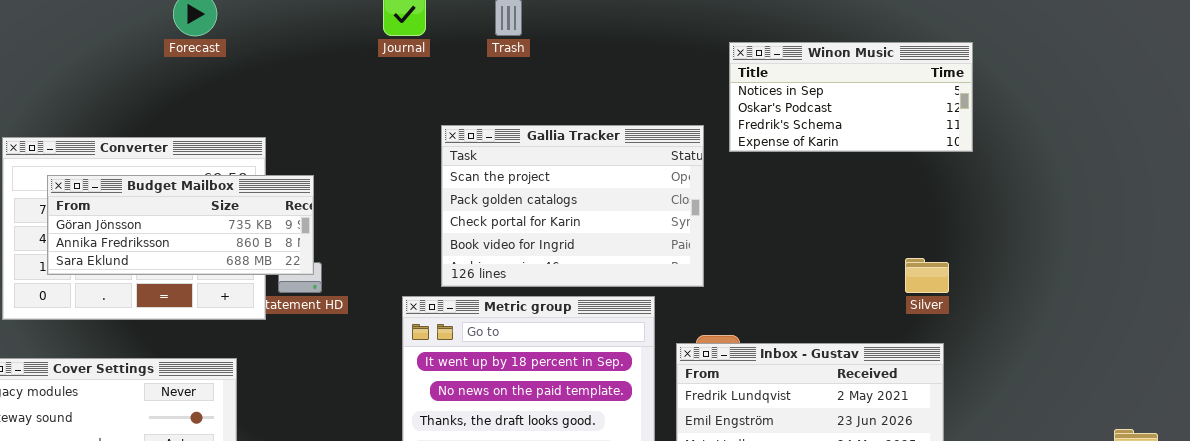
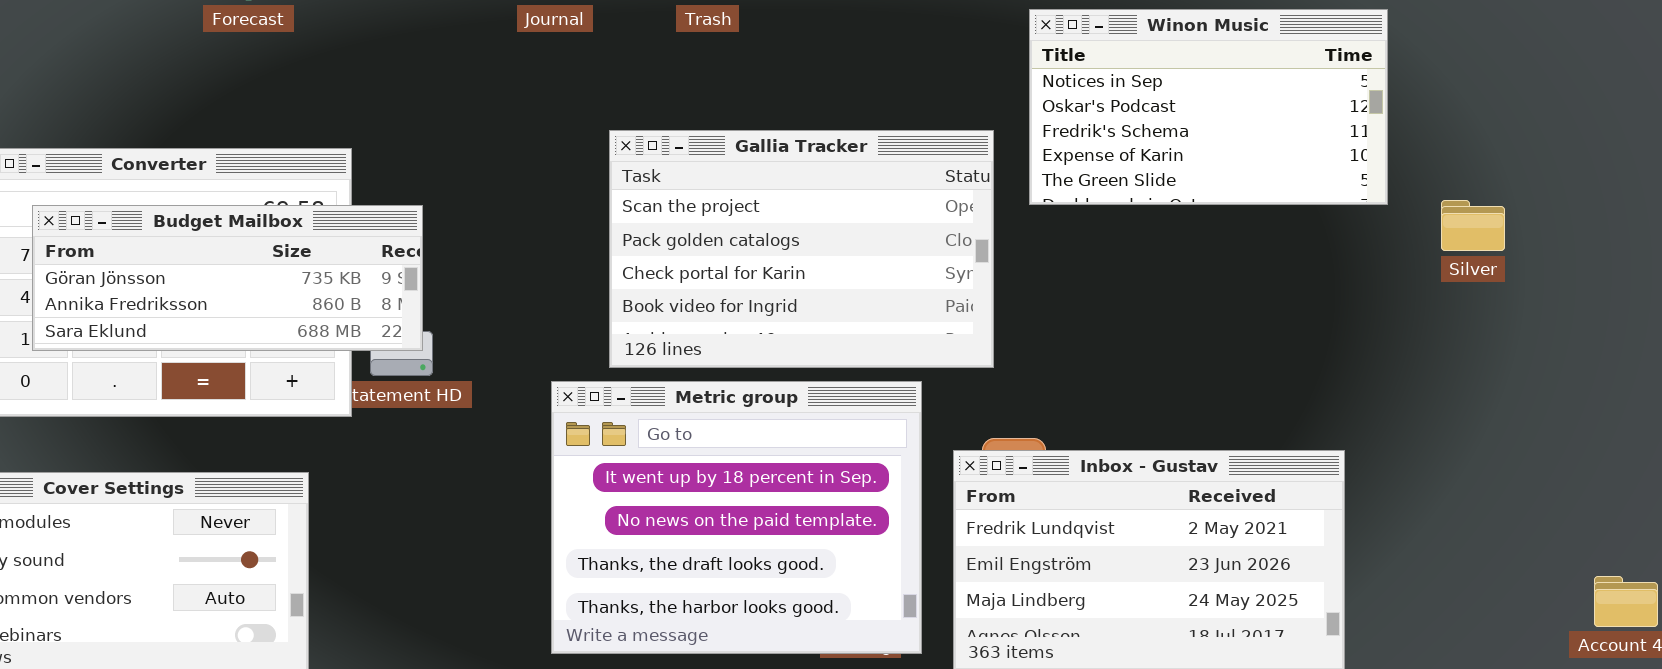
Winon Music: [729,42,973,152] -> [1029,9,1388,205], resized
Silver: [905,258,949,293] -> [1441,200,1505,251], moved

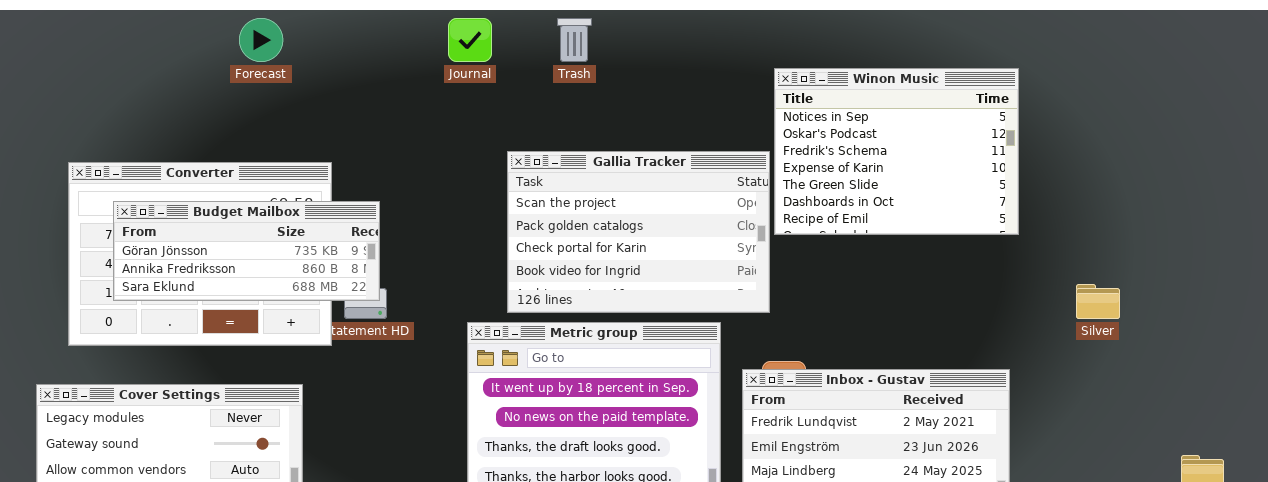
Winon Music: [1029,9,1388,205] -> [774,68,1019,235], moved, resized
Silver: [1441,200,1505,251] -> [1076,284,1120,319], moved

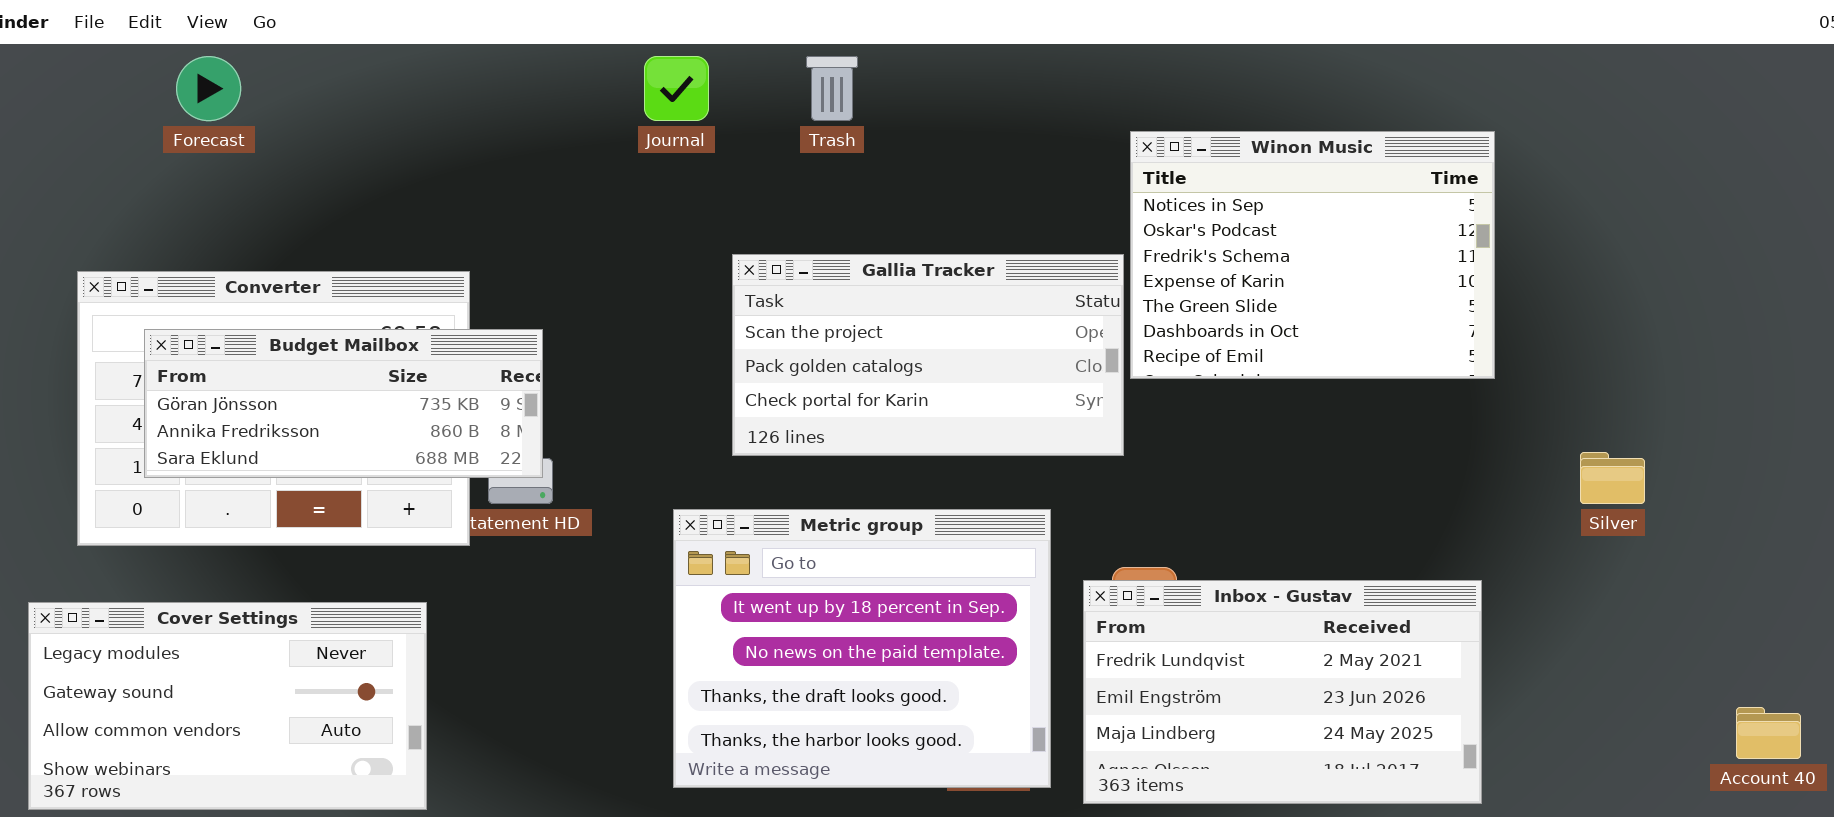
Forecast: [239,18,283,62] -> [176,56,241,121], moved
Gallia Tracker: [507,151,770,313] -> [732,254,1124,456], resized

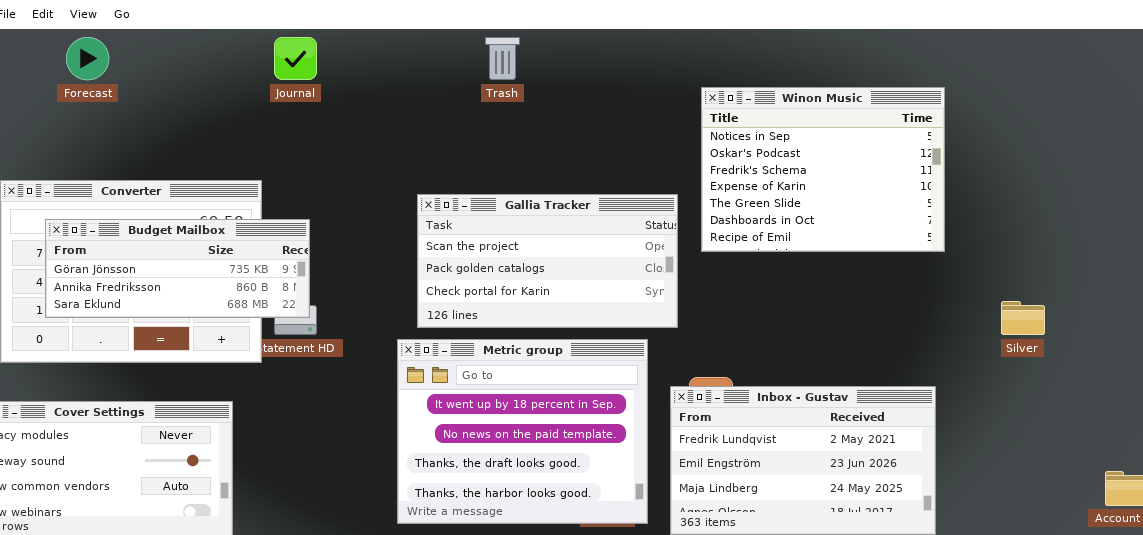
Journal: [644,56,709,121] -> [274,37,317,80], moved
Gallia Tracker: [732,254,1124,456] -> [417,194,678,328], moved

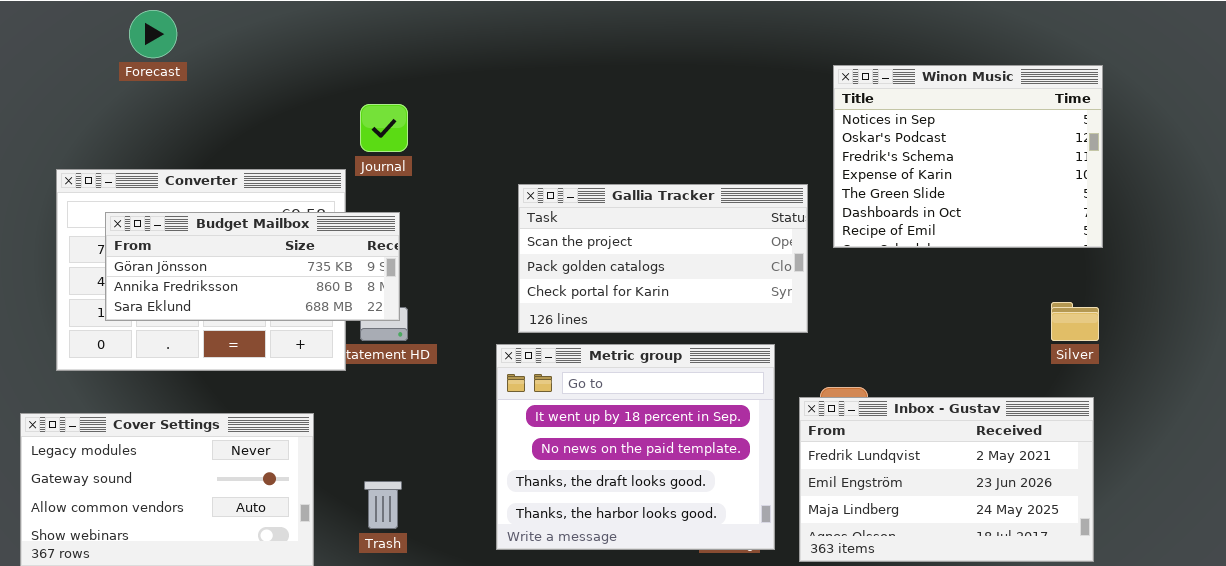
Journal: [274,37,317,80] -> [360,104,408,152], moved
Trash: [485,37,520,80] -> [364,481,402,529], moved
Silver: [1001,301,1045,335] -> [1051,302,1099,341], moved

